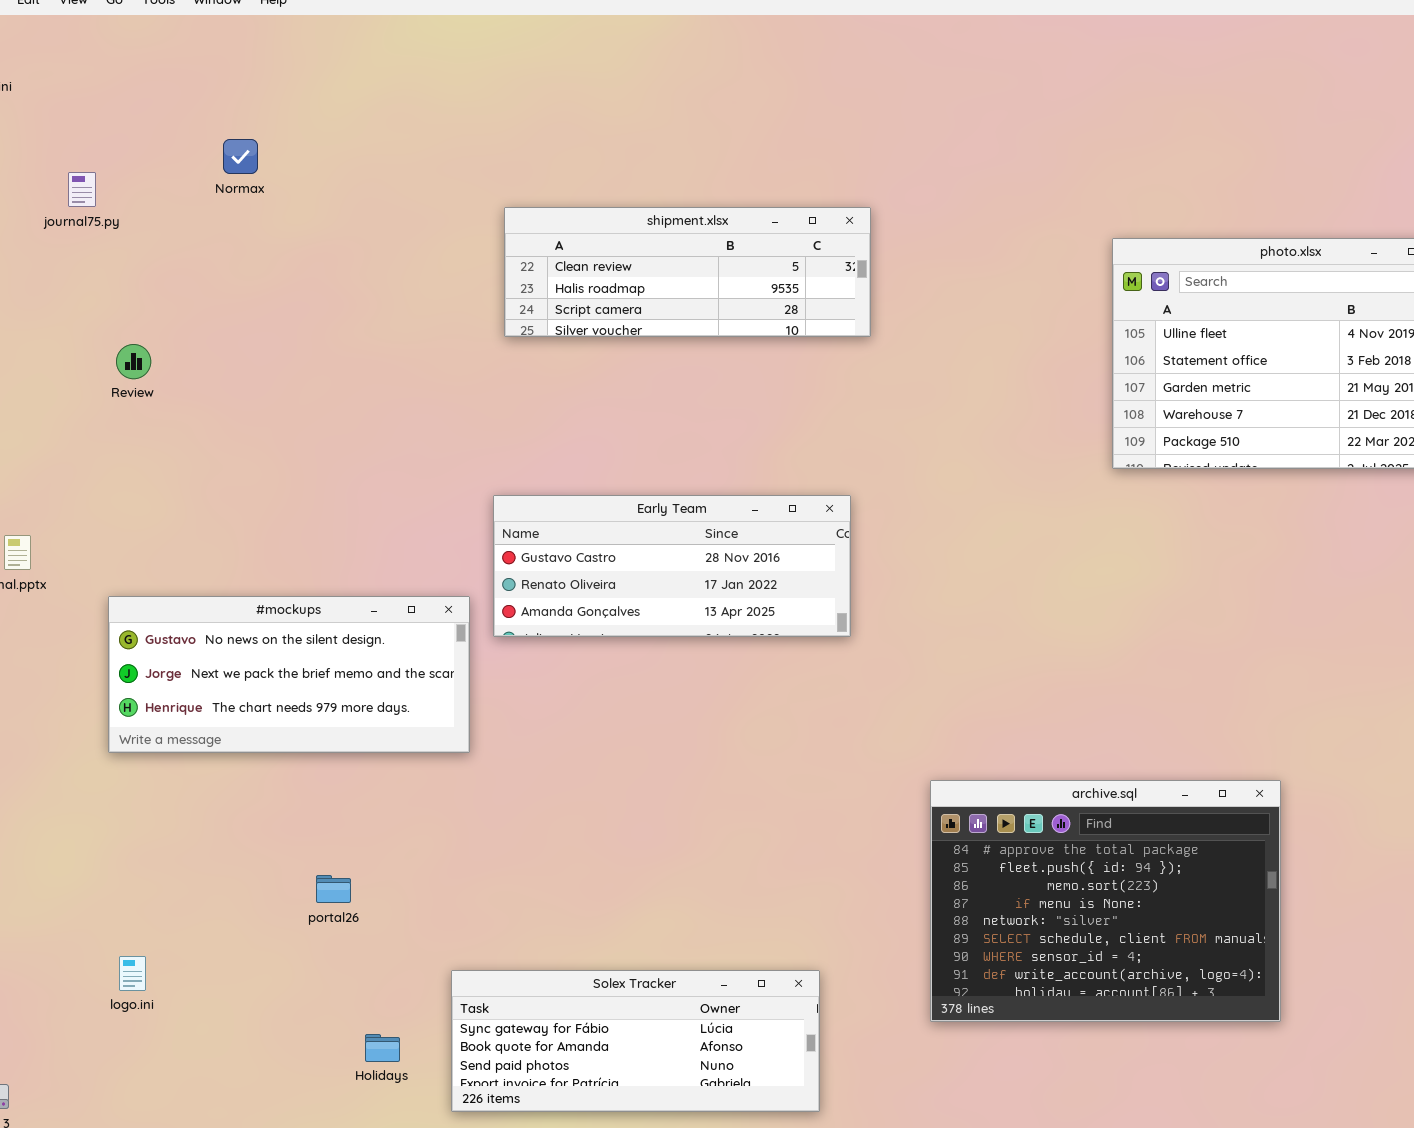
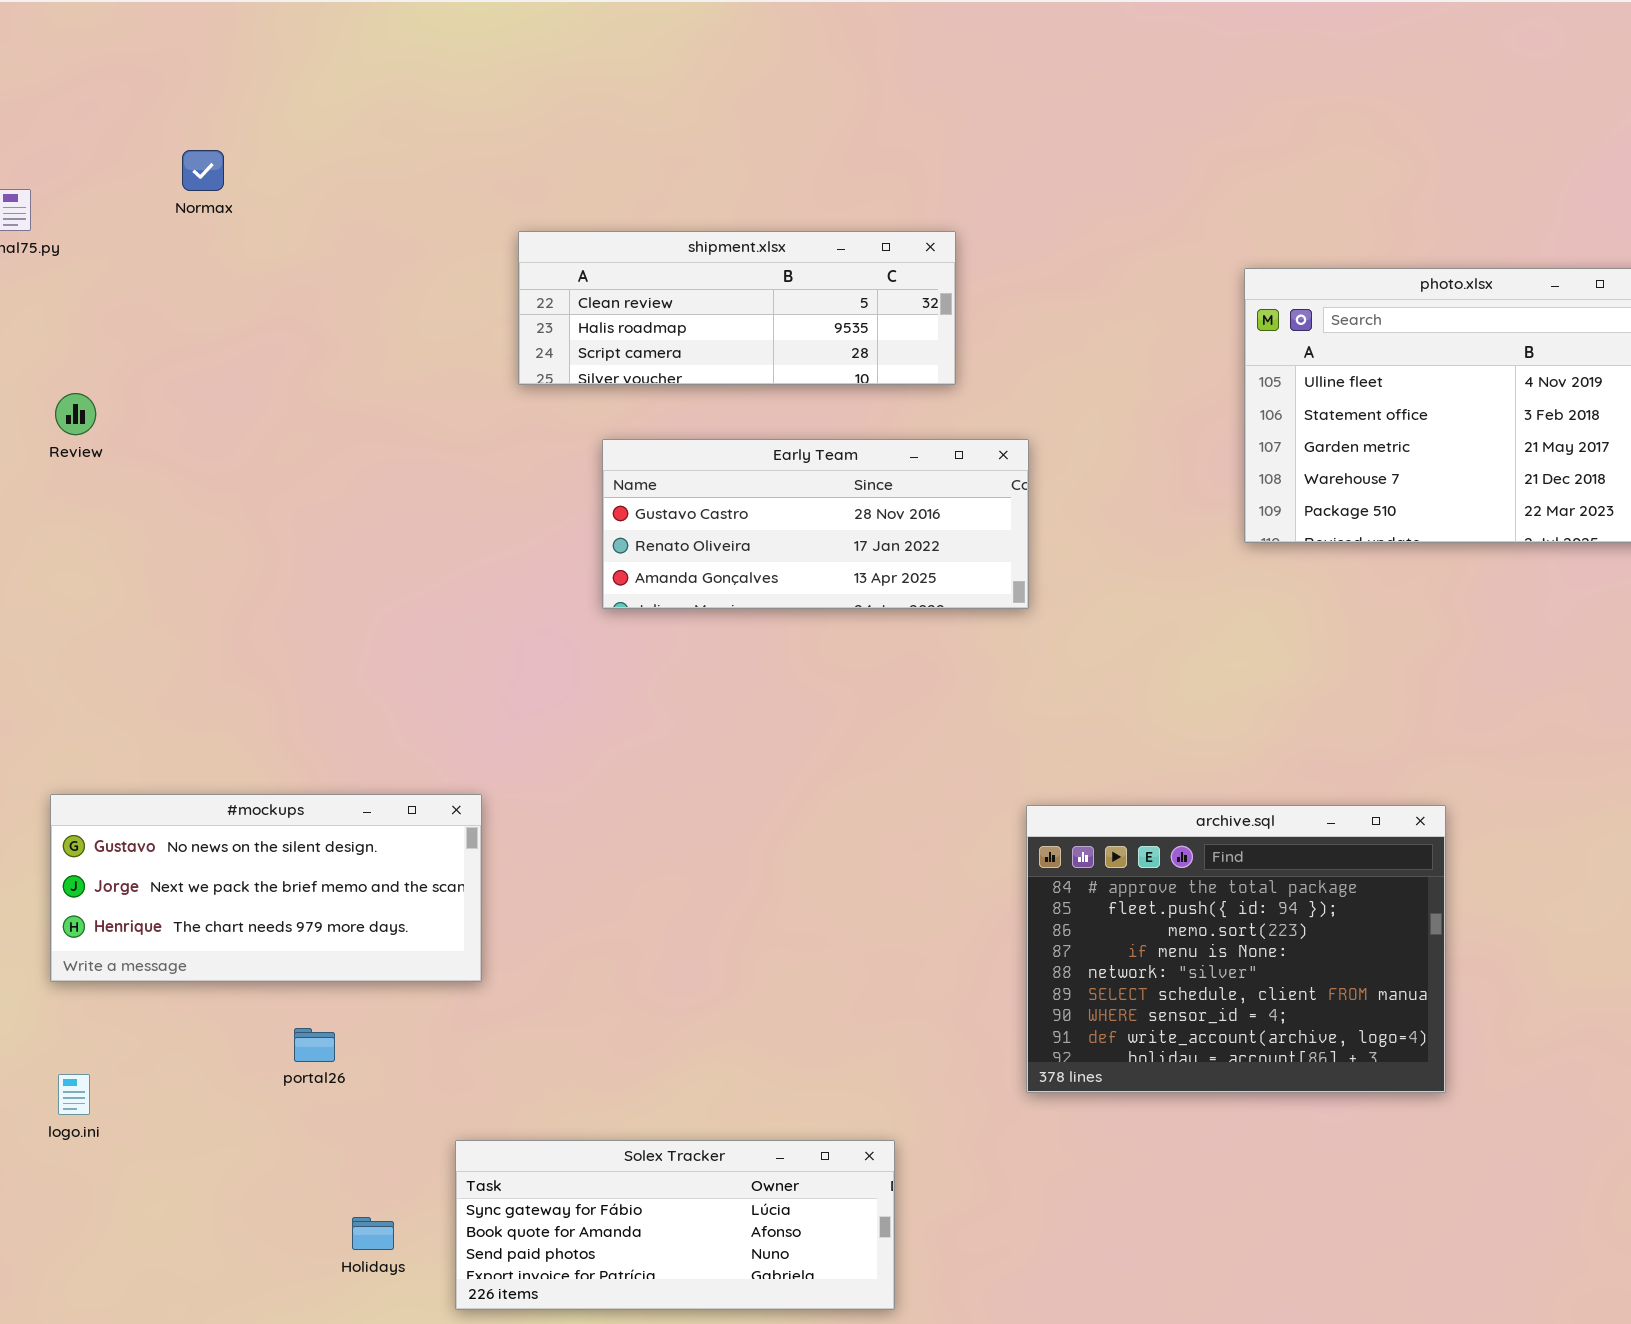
Early Team: [493,495,851,637] -> [602,439,1029,609], moved
#mockups: [108,596,470,753] -> [50,794,482,982], moved
archive.sql: [930,780,1281,1022] -> [1026,805,1446,1093], moved
logo.ini: [119,956,146,991] -> [58,1074,90,1115], moved

